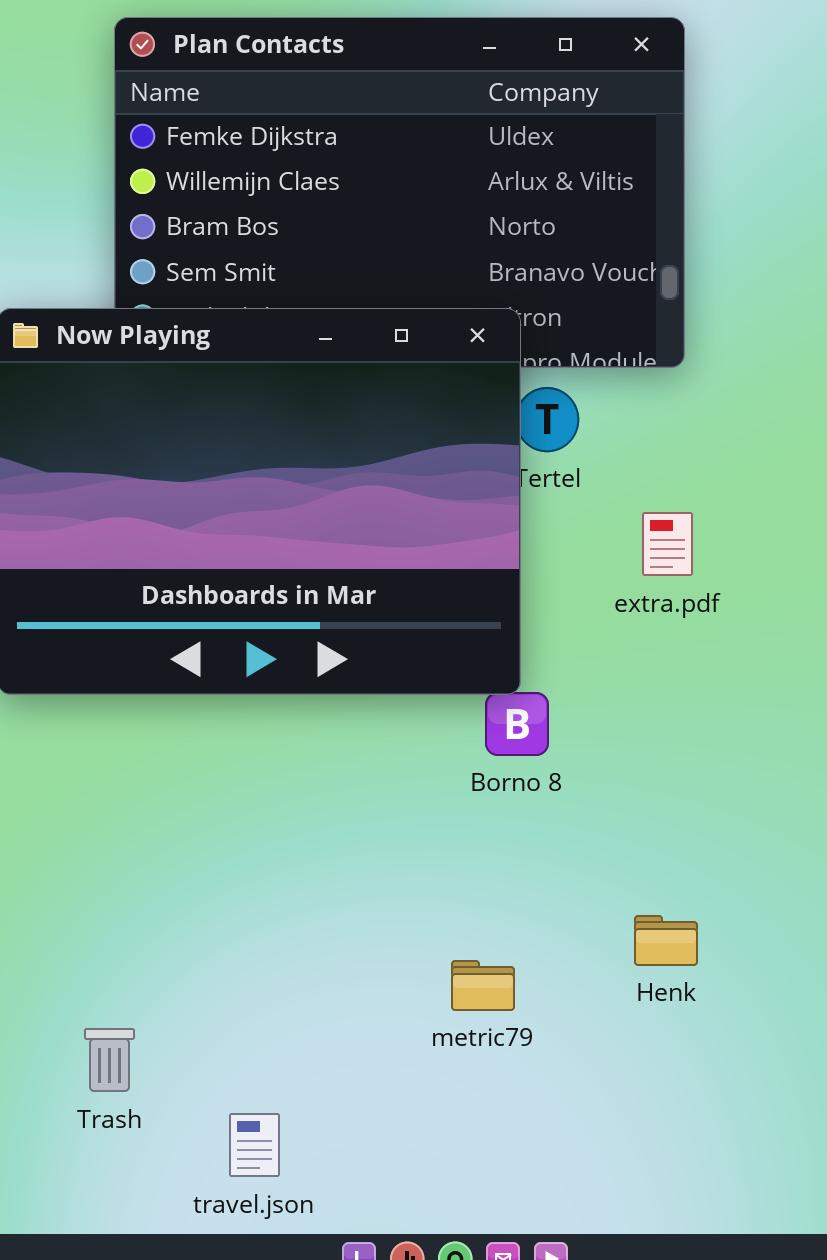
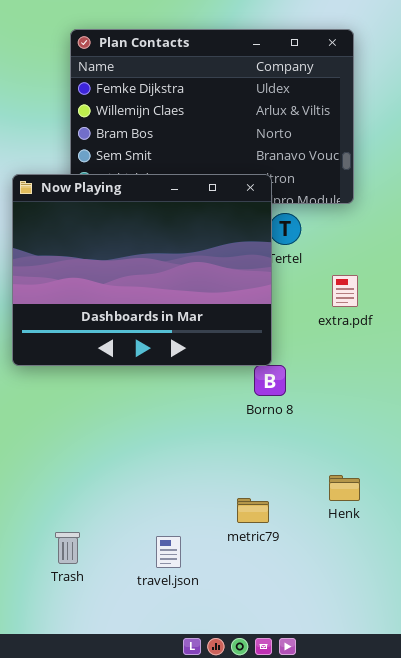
travel.json: [229,1113,280,1177] -> [156,536,181,568], moved

